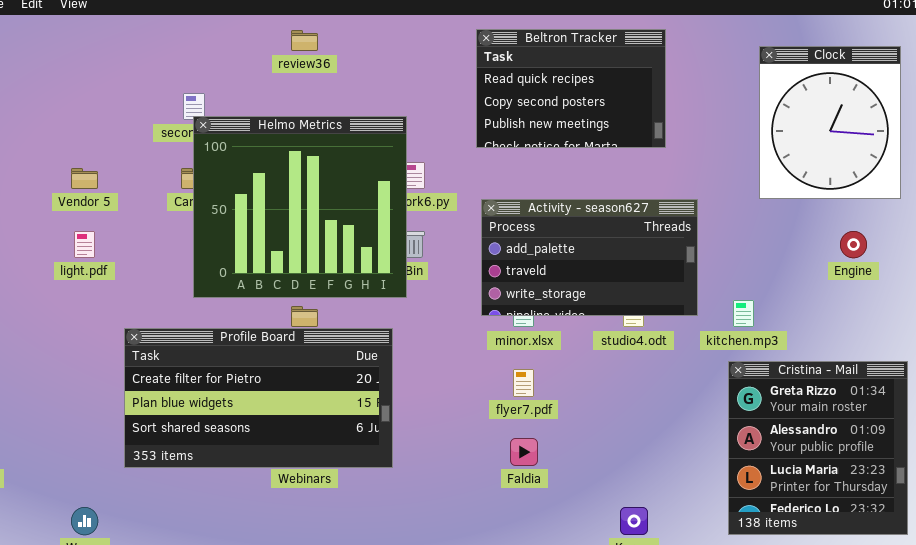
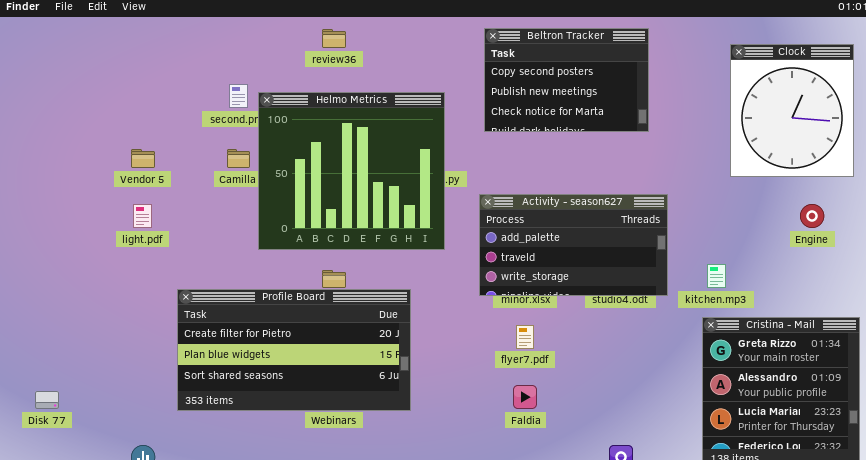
Beltron Tracker: [476,29,666,148] -> [484,28,649,132], scrolled down 1 row
Helmo Metrics: [193,116,407,298] -> [258,92,445,250], moved
Activity - season627: [481,199,698,316] -> [479,194,668,296], moved

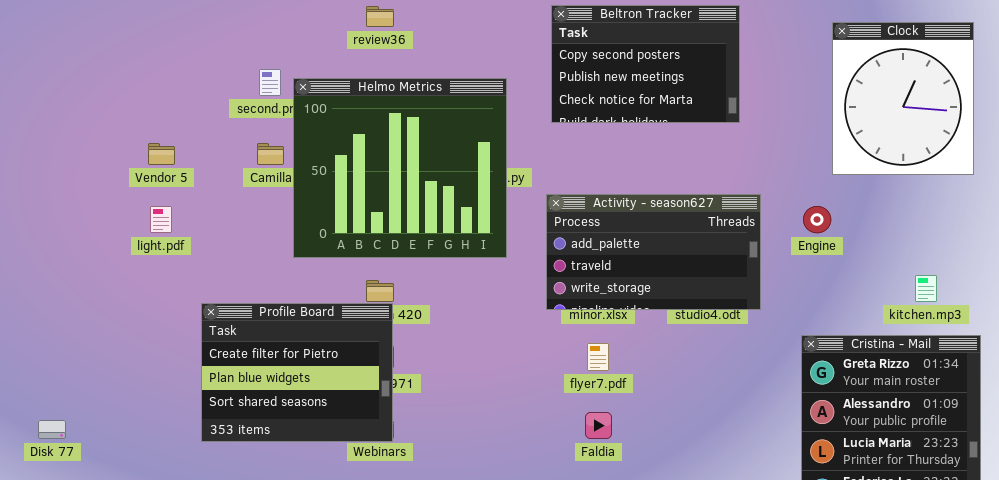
Engine: [800,204,824,228] -> [803,206,831,233], moved
kitchen.mp3: [707,264,726,288] -> [915,275,937,302], moved
Profile Board: [177,289,411,411] -> [201,303,393,442], resized

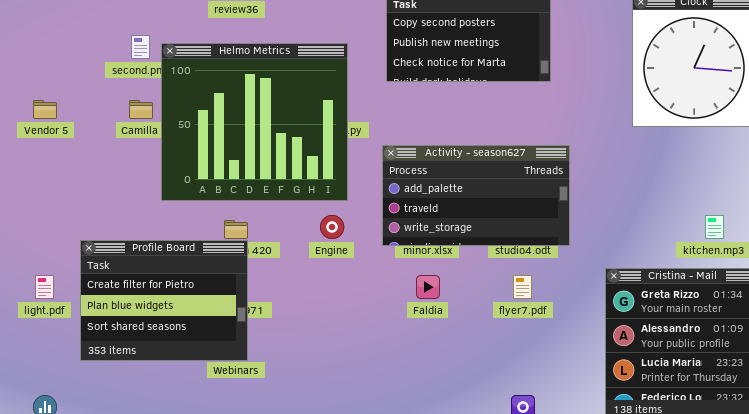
light.pdf: [150,206,172,233] -> [35,275,54,299], moved
Engine: [803,206,831,233] -> [320,215,344,239], moved
flyer7.pdf: [587,343,609,371] -> [513,275,532,299], moved
Faldia: [585,412,612,439] -> [416,275,440,299], moved

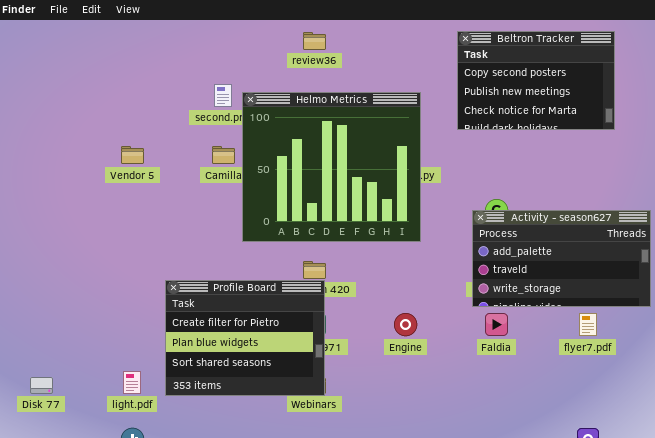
Activity - season627: [382,145,570,246] -> [472,210,651,307], moved
Engine: [320,215,344,239] -> [394,313,417,336], moved
light.pdf: [35,275,54,299] -> [123,371,141,394], moved

